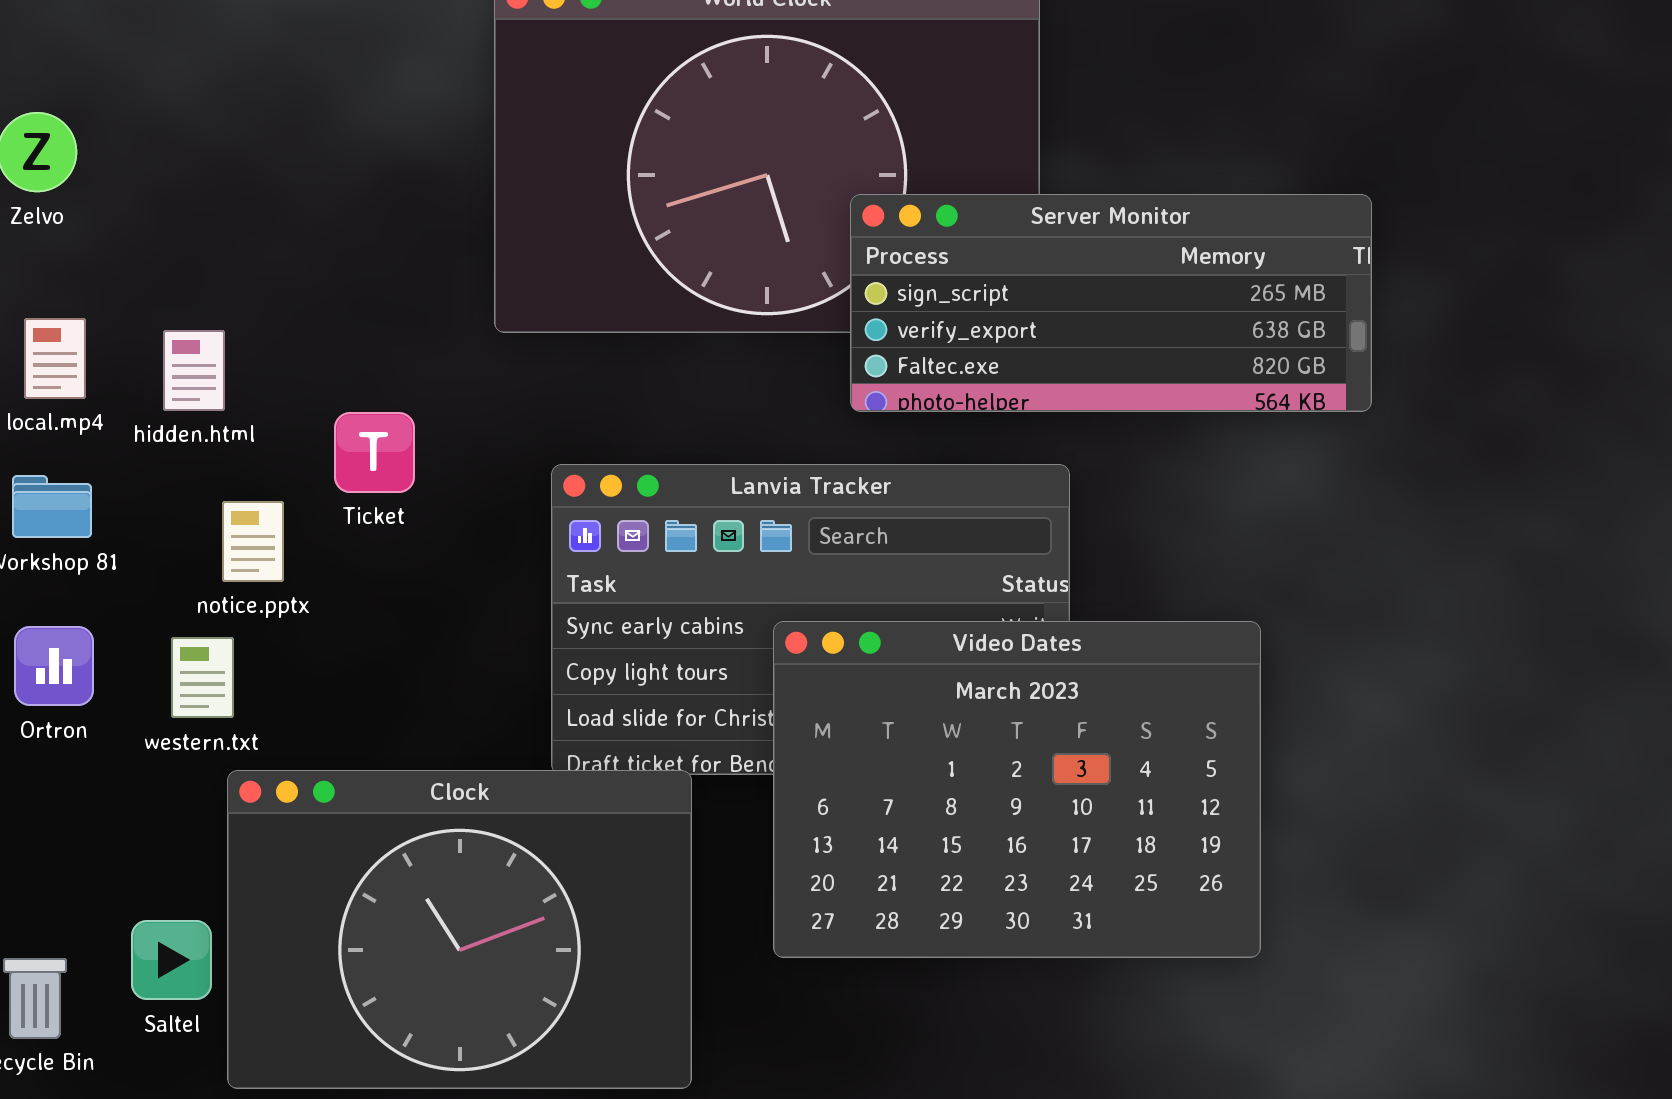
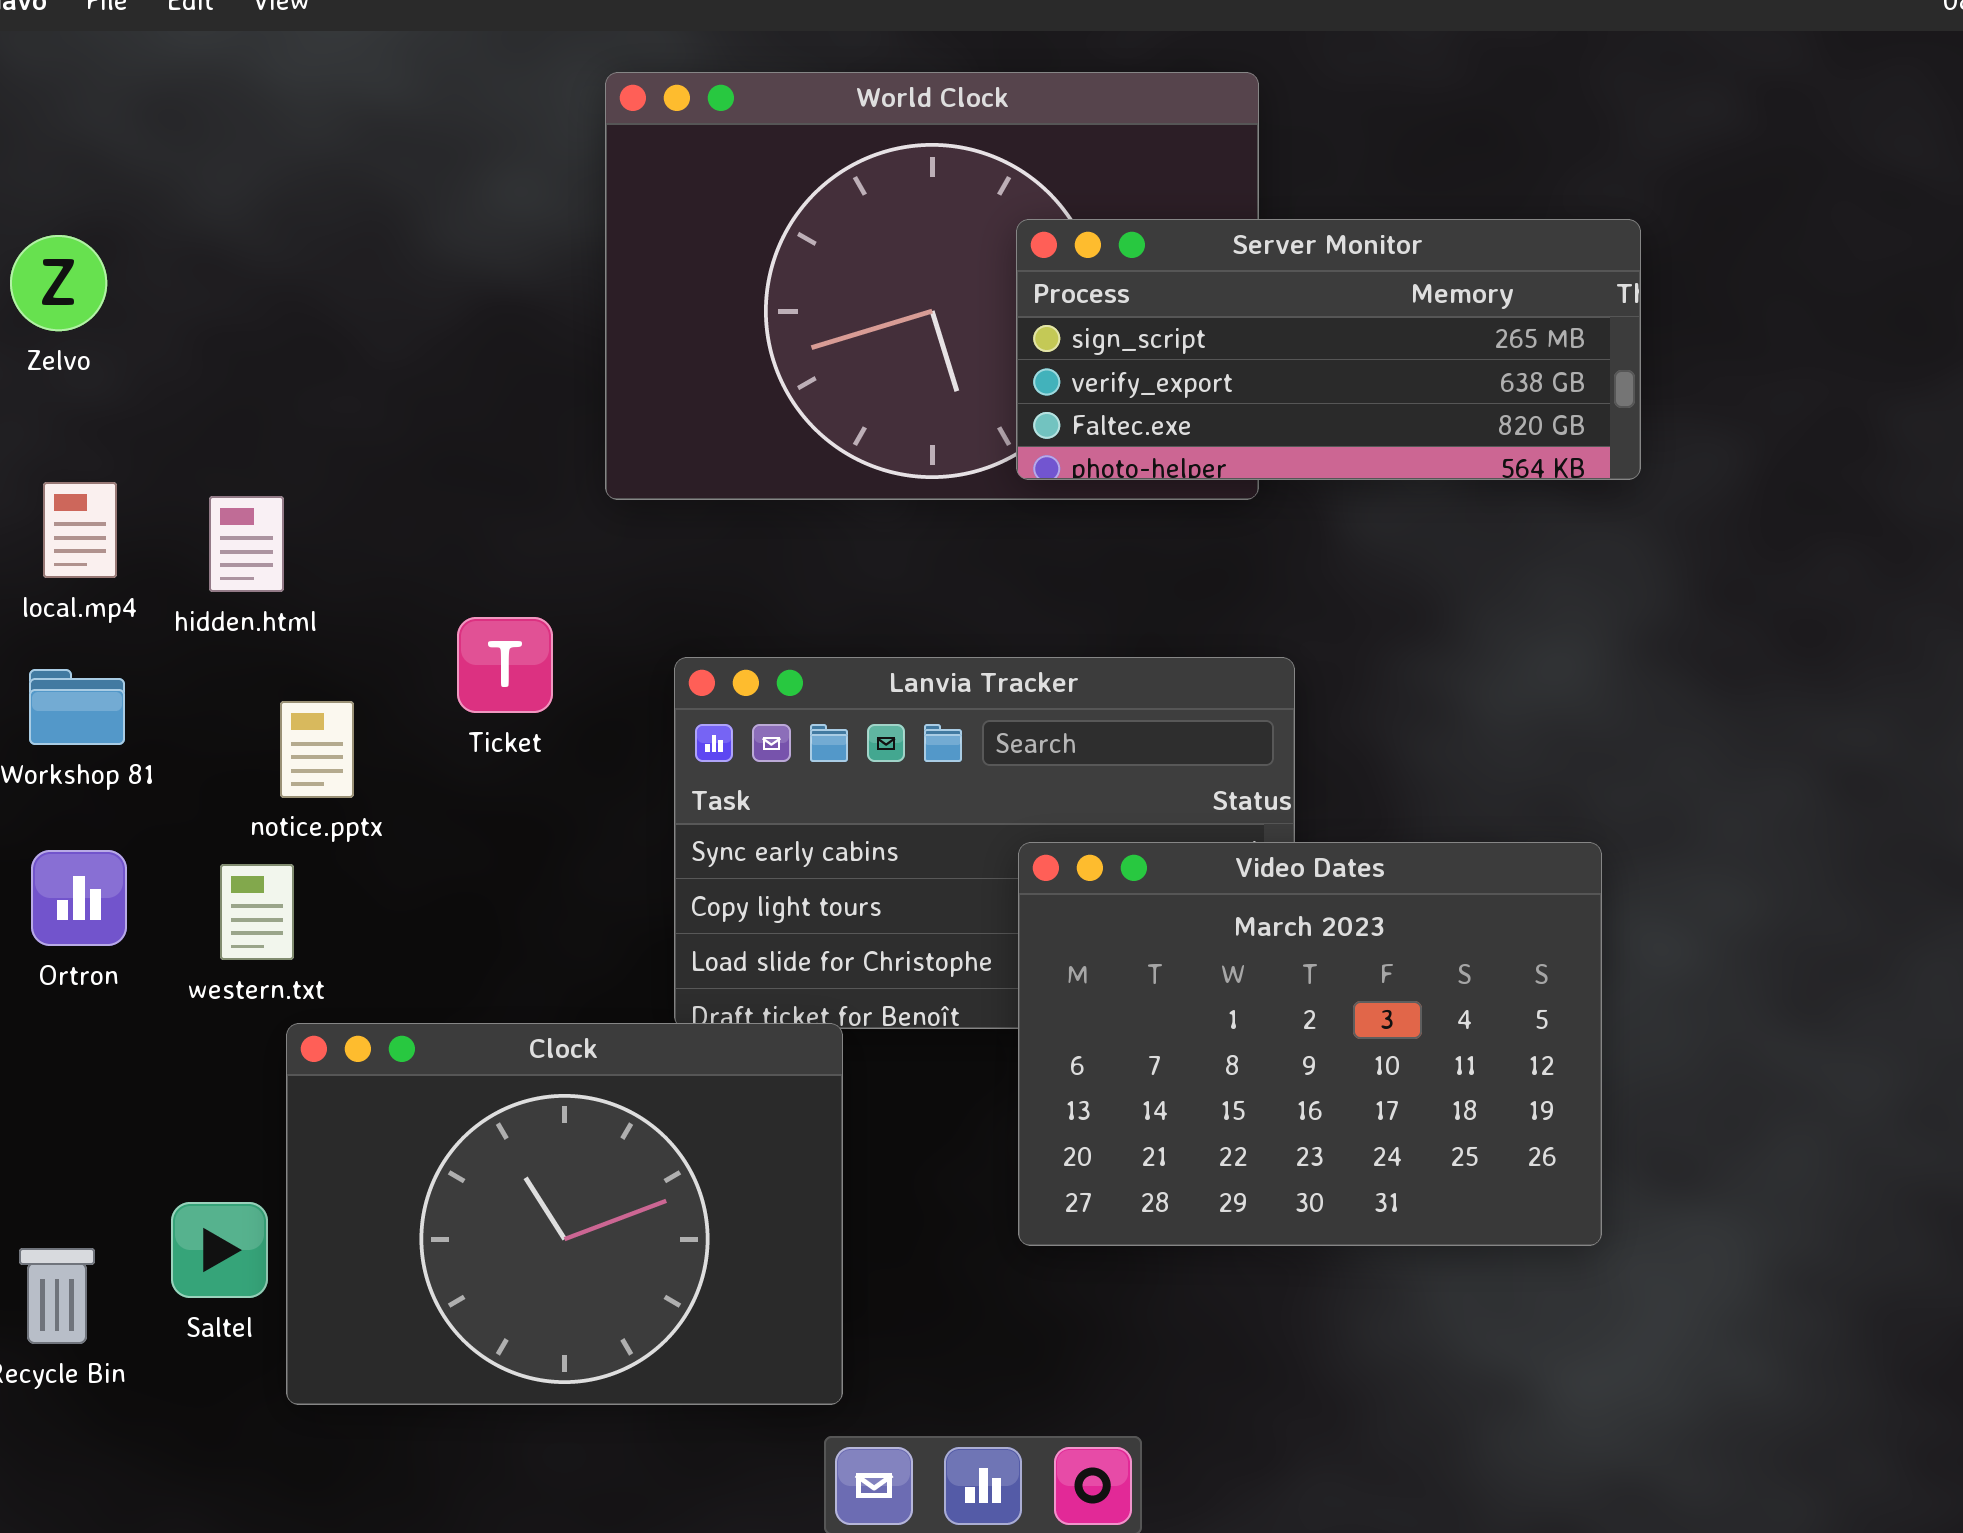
Server Monitor: [850,194,1372,412] -> [1016,219,1641,480], moved
Ticket: [334,412,415,493] -> [457,617,553,713], moved
Video Dates: [773,621,1261,958] -> [1018,842,1602,1246], moved

